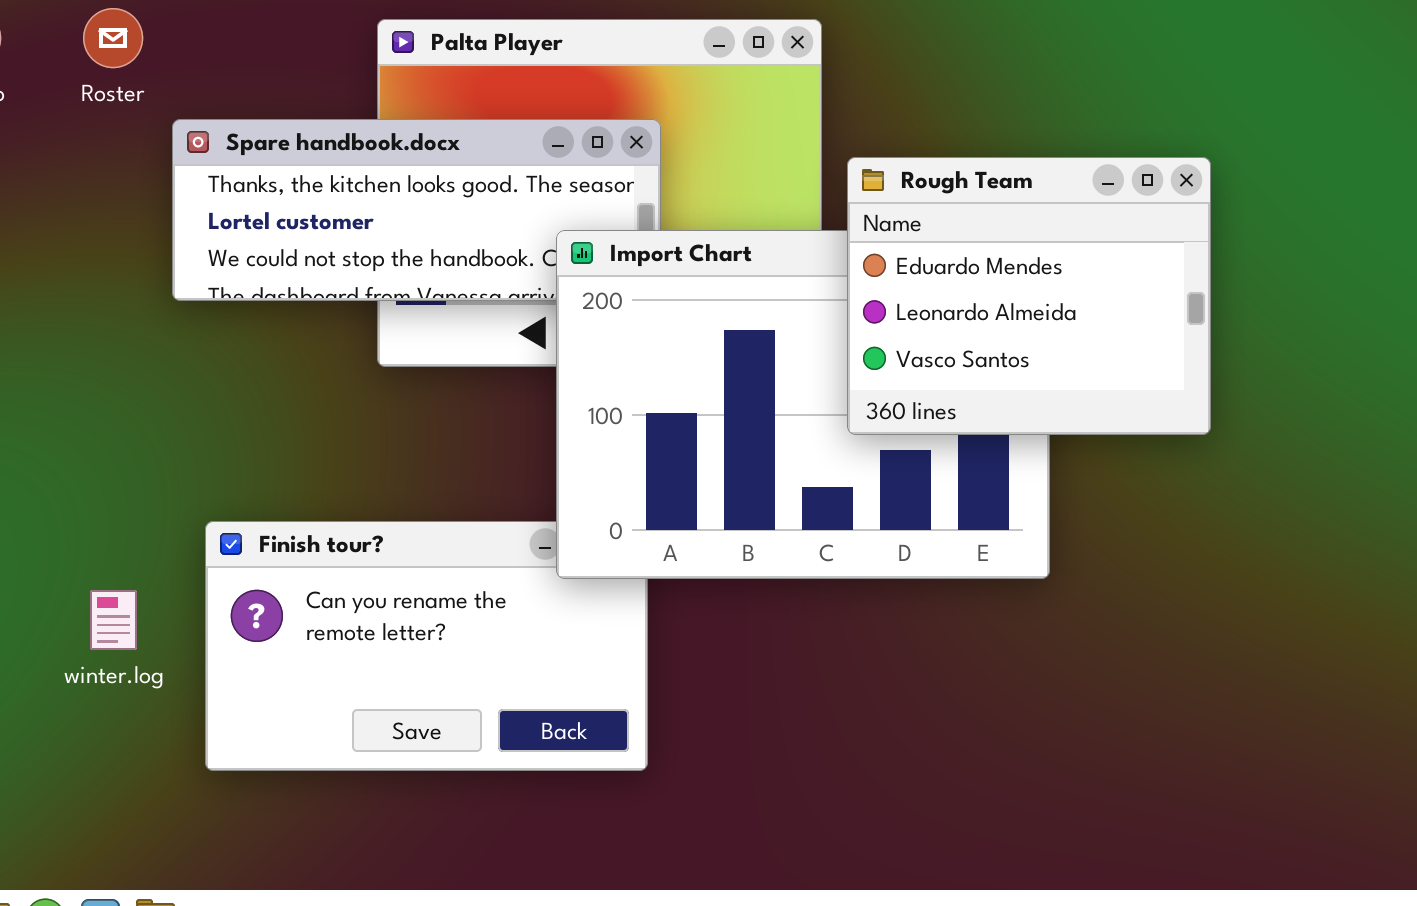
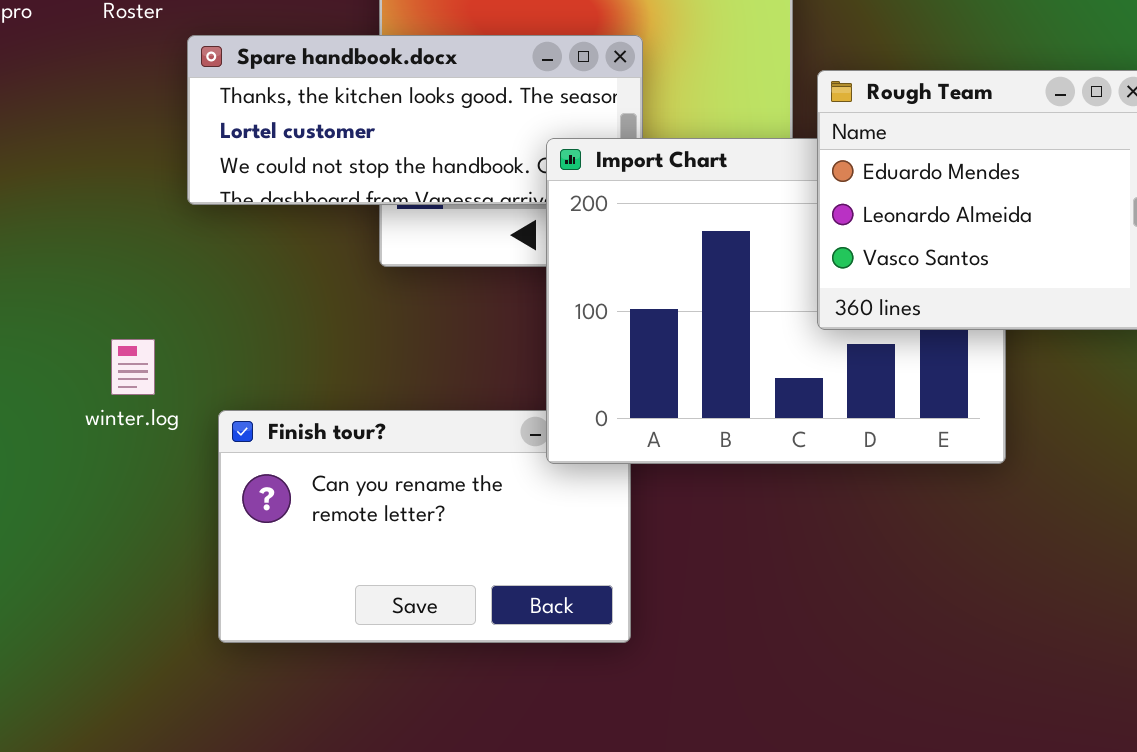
winter.log: [90,590,137,650] -> [111,339,155,395], moved

